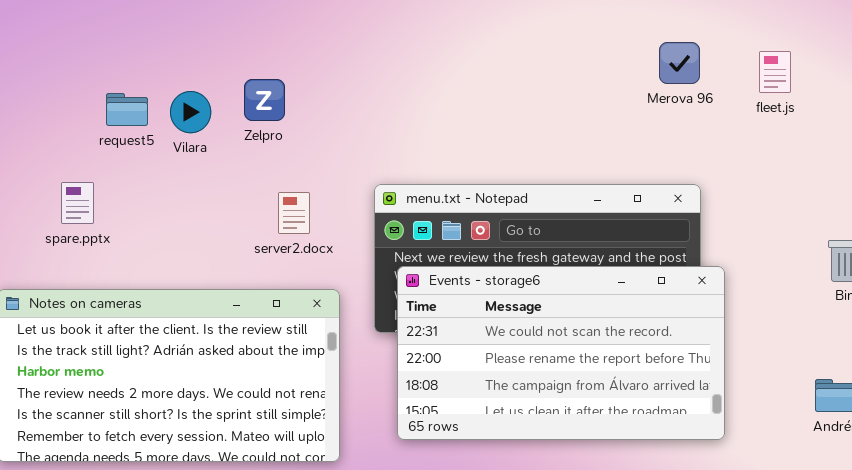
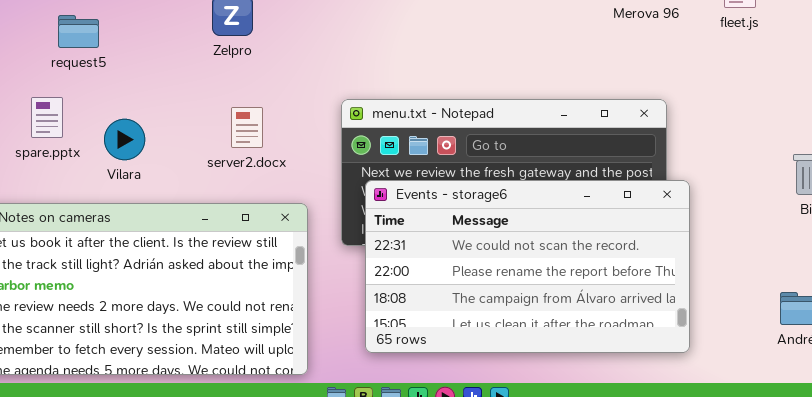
Vilara: [170,91,211,133] -> [104,119,145,160], moved
request5: [106,93,148,126] -> [58,15,99,48], moved
server2.docx: [278,192,310,234] -> [231,107,263,148], moved

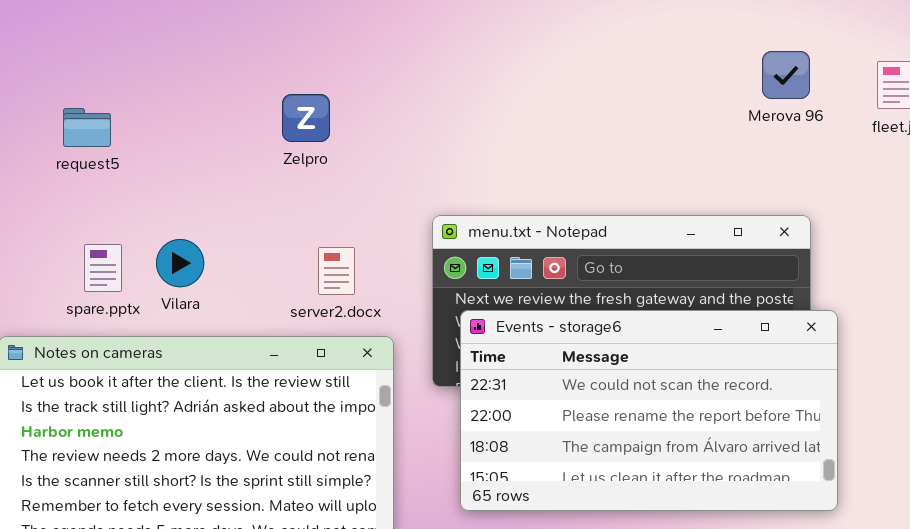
request5: [58,15,99,48] -> [63,108,111,147], moved
spare.pptx: [31,97,63,138] -> [84,244,122,292], moved
server2.docx: [231,107,263,148] -> [318,247,355,295], moved

